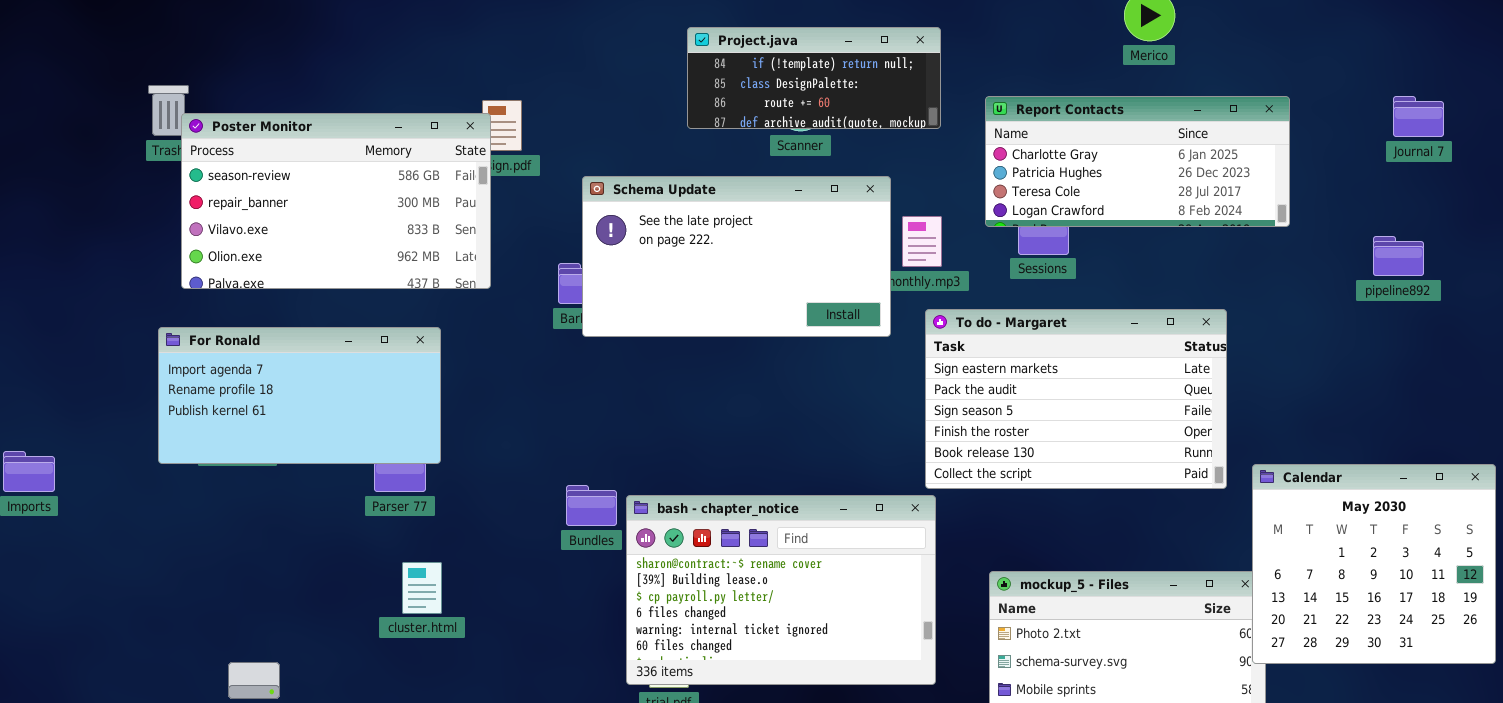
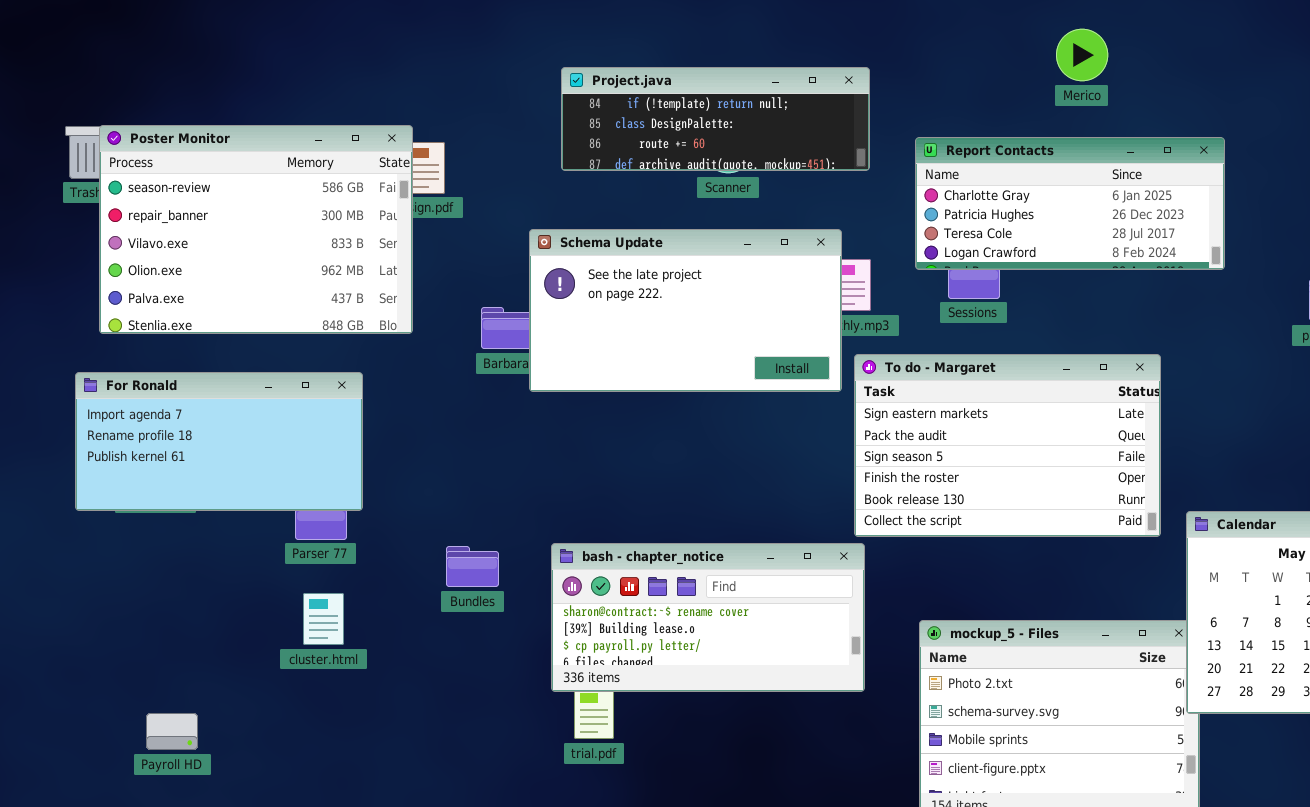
Project.java: [687,27,941,129] -> [561,67,870,171], resized
Poster Monitor: [181,113,491,289] -> [99,125,413,334], resized
Schema Update: [582,176,891,337] -> [529,229,842,392], moved
Bundles: [566,485,617,526] -> [446,546,499,587], moved
bash - chapter_notice: [626,495,936,685] -> [551,543,865,692], resized
cluster.html: [402,562,442,614] -> [303,593,344,645], moved

